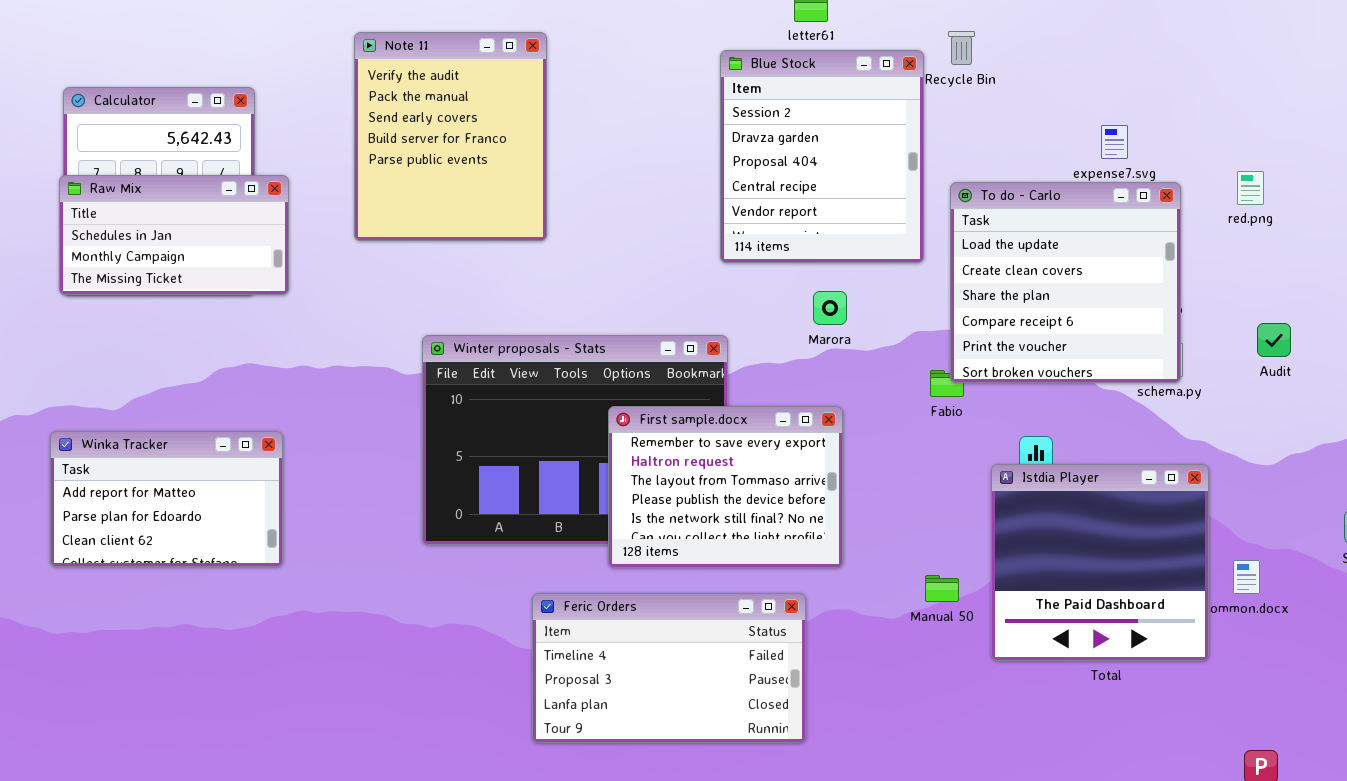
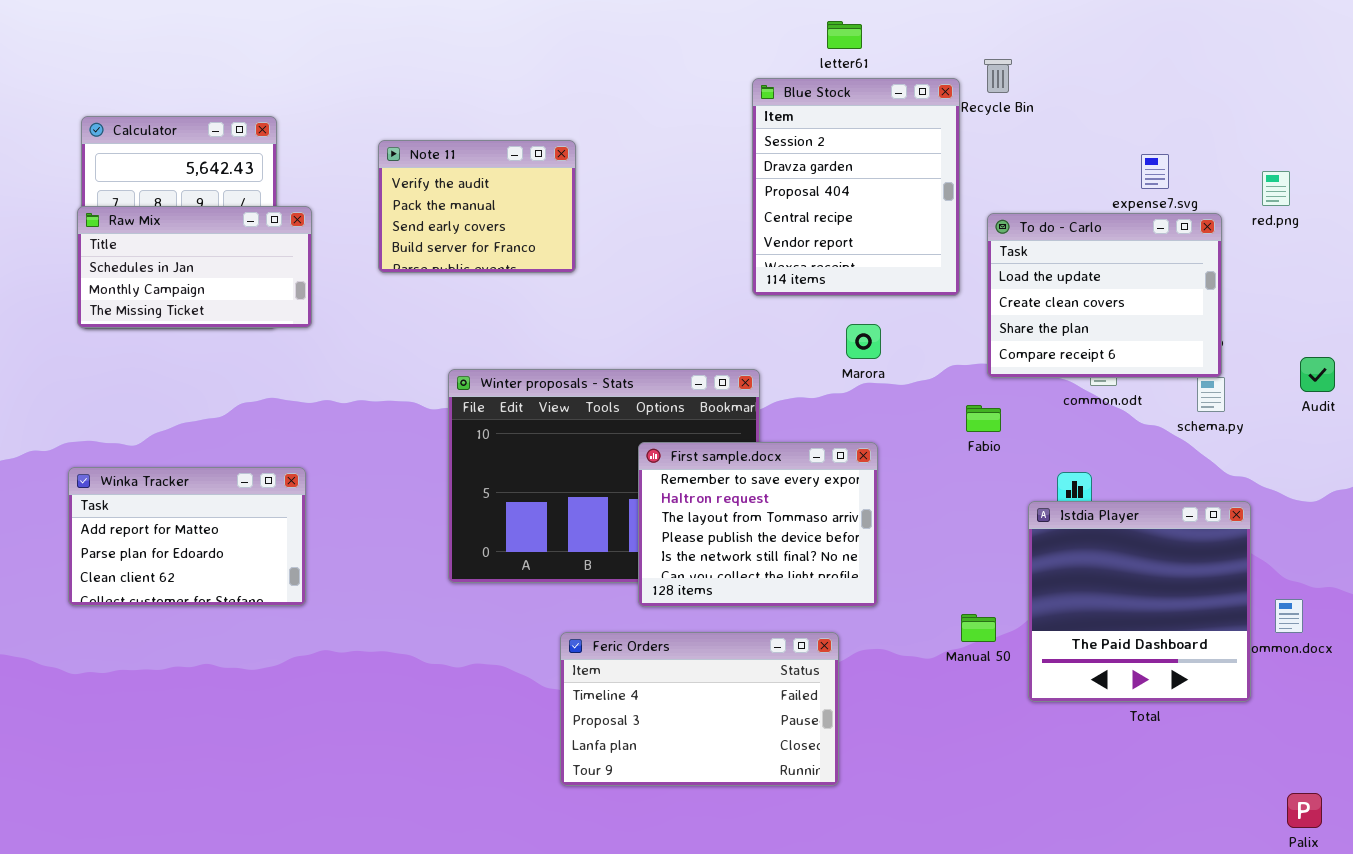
Note 11: [354,32,547,241] -> [378,140,576,273], resized
red.png: [1237,171,1264,205] -> [1262,171,1290,206], moved
To do - Carlo: [950,182,1181,383] -> [987,213,1222,378], resized

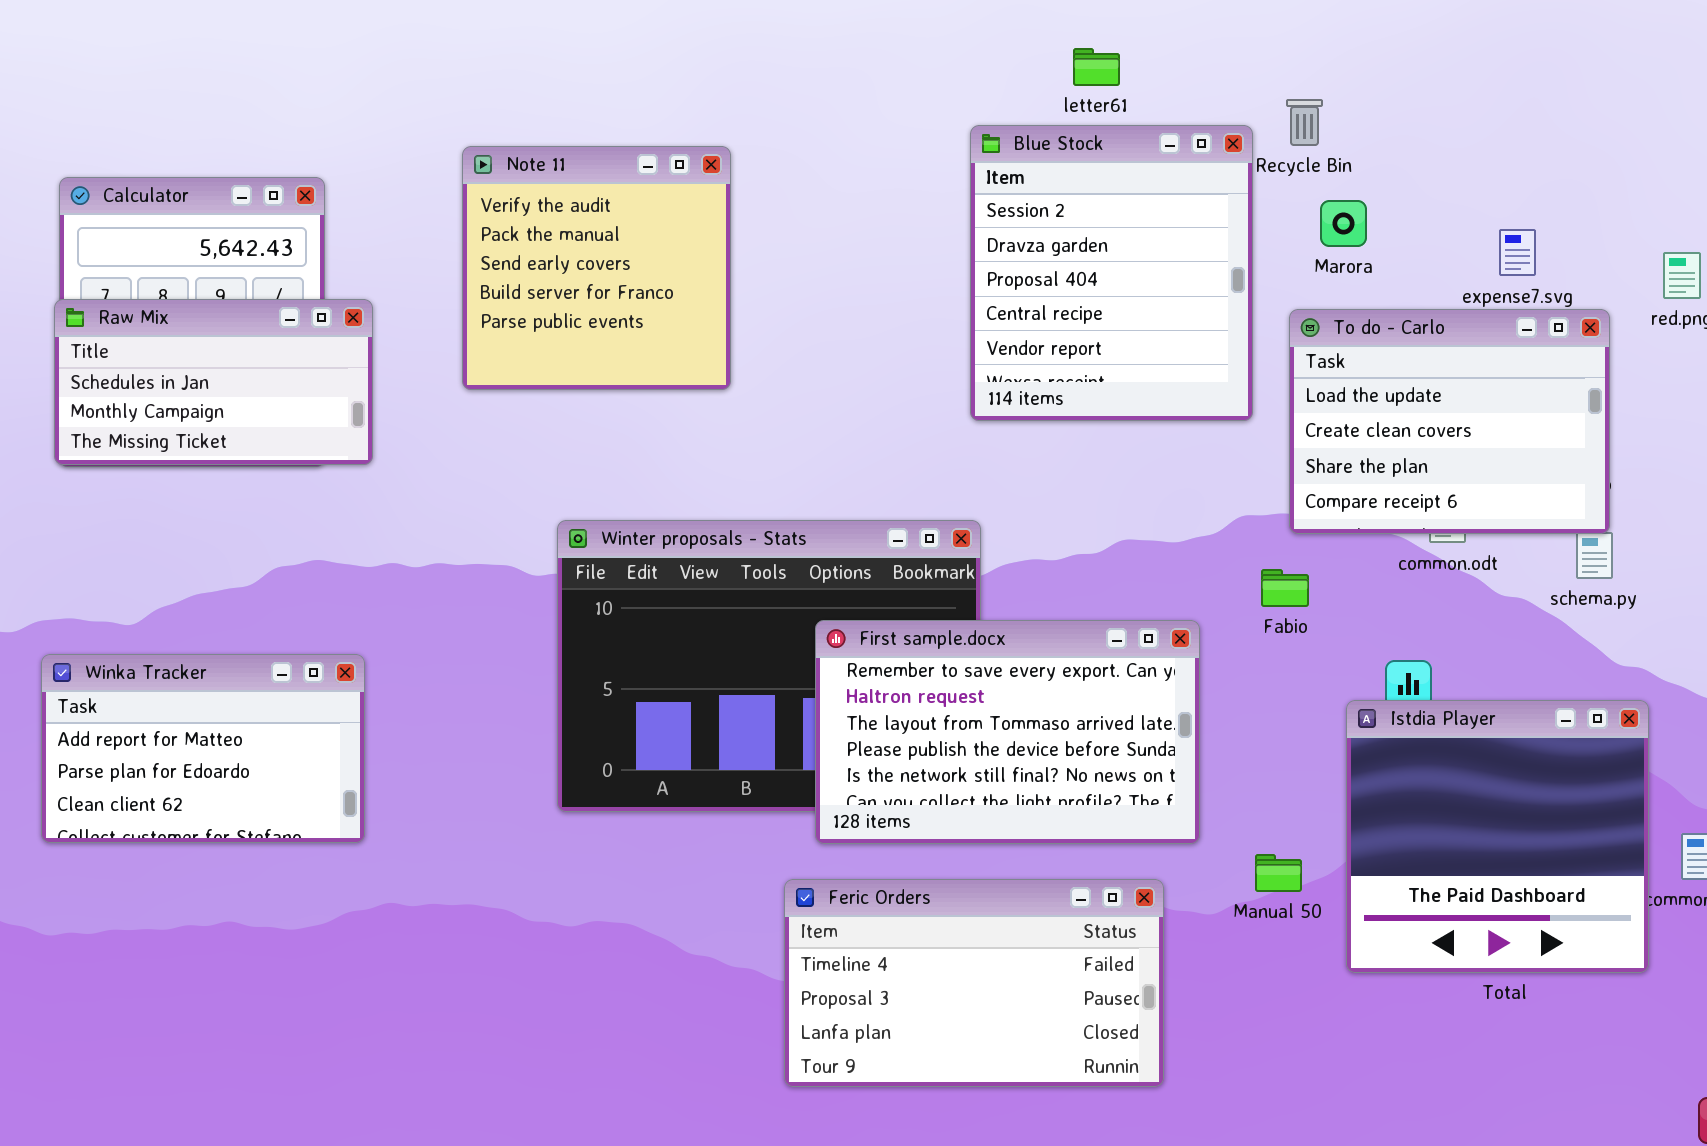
Note 11: [378,140,576,273] -> [462,146,731,390], resized
Marora: [846,324,881,359] -> [1320,200,1367,247], moved
First sample.docx: [638,442,878,607] -> [815,620,1200,844], resized
Feric Orders: [560,632,839,786] -> [784,879,1164,1087], moved

